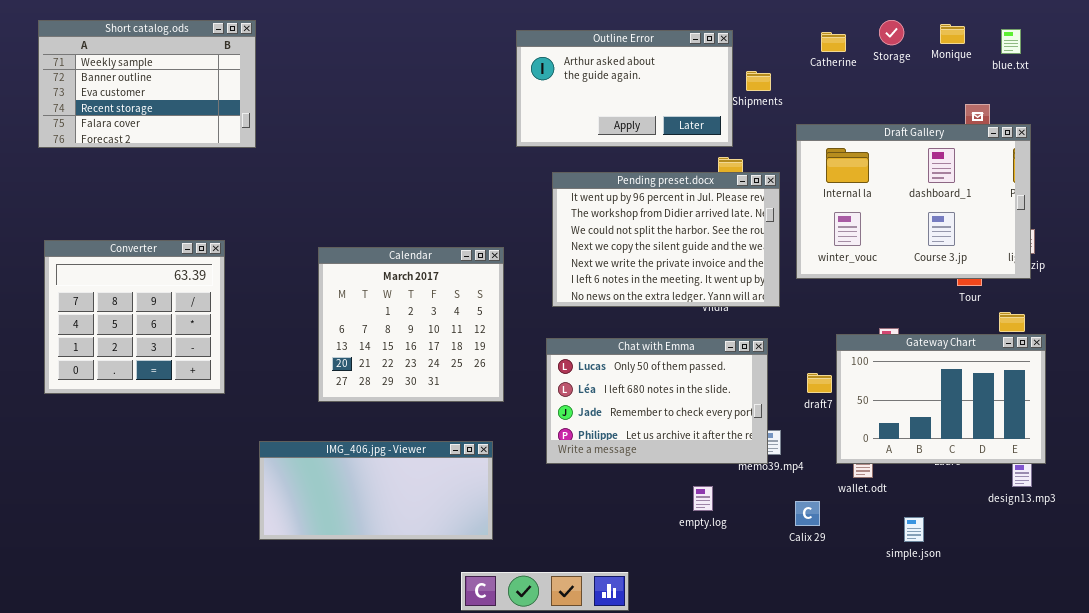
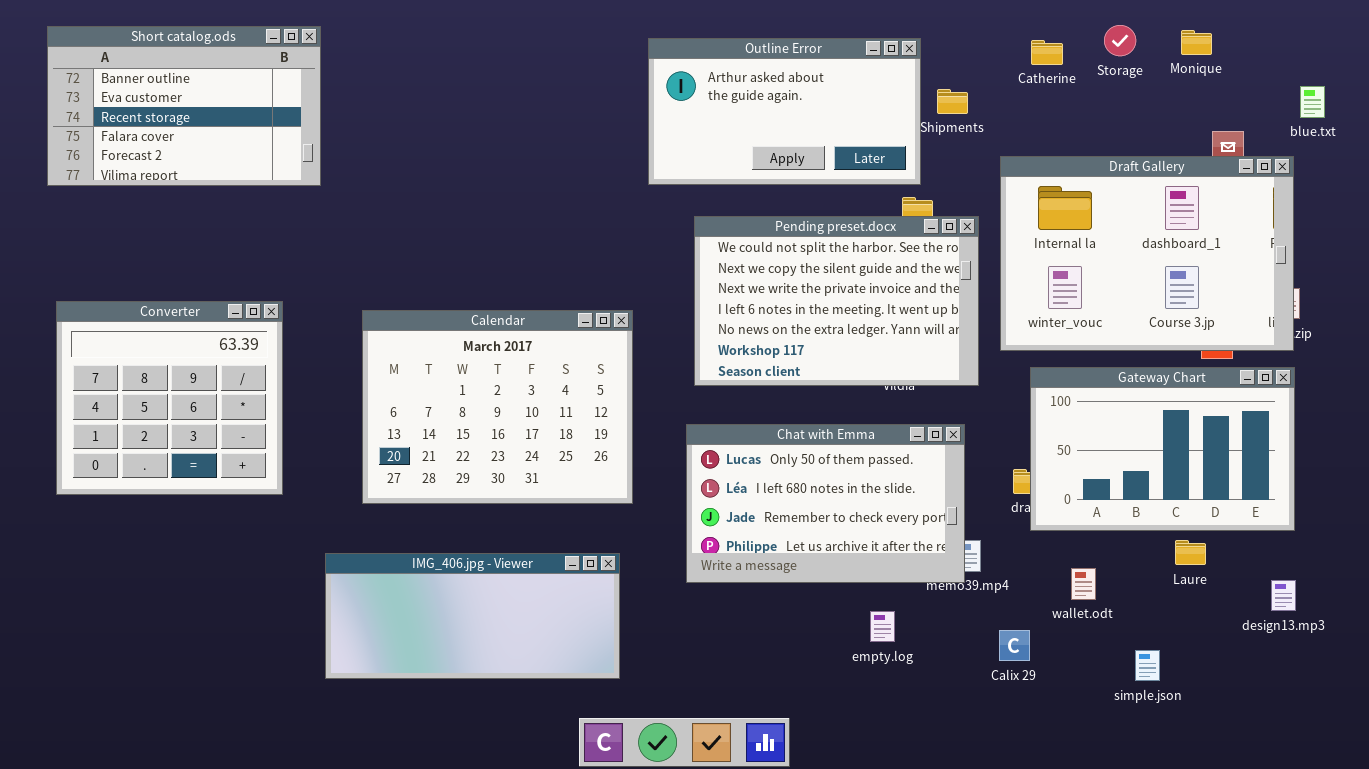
Short catalog.ods: [38,20,256,148] -> [47,26,321,186], scrolled down 1 row
blue.txt: [1001,29,1021,54] -> [1300,86,1325,118], moved
Pending preset.docx: [552,172,780,307] -> [694,216,979,386], scrolled down 2 rows
Calendar: [318,247,504,402] -> [362,310,633,504], resized
Gateway Chart: [836,334,1046,464] -> [1030,367,1295,531], moved

